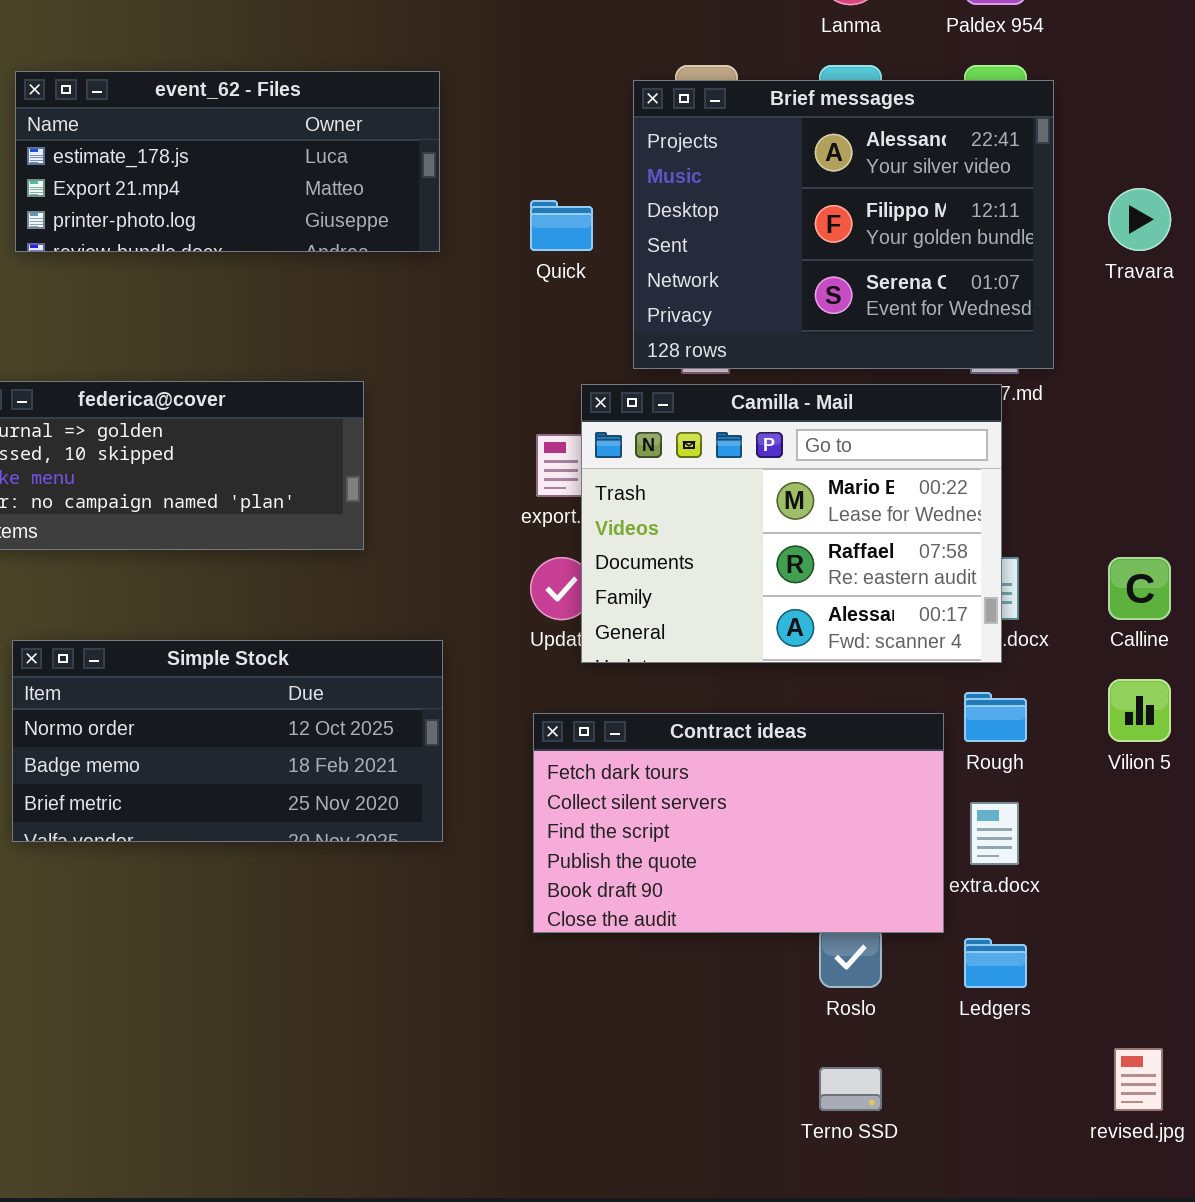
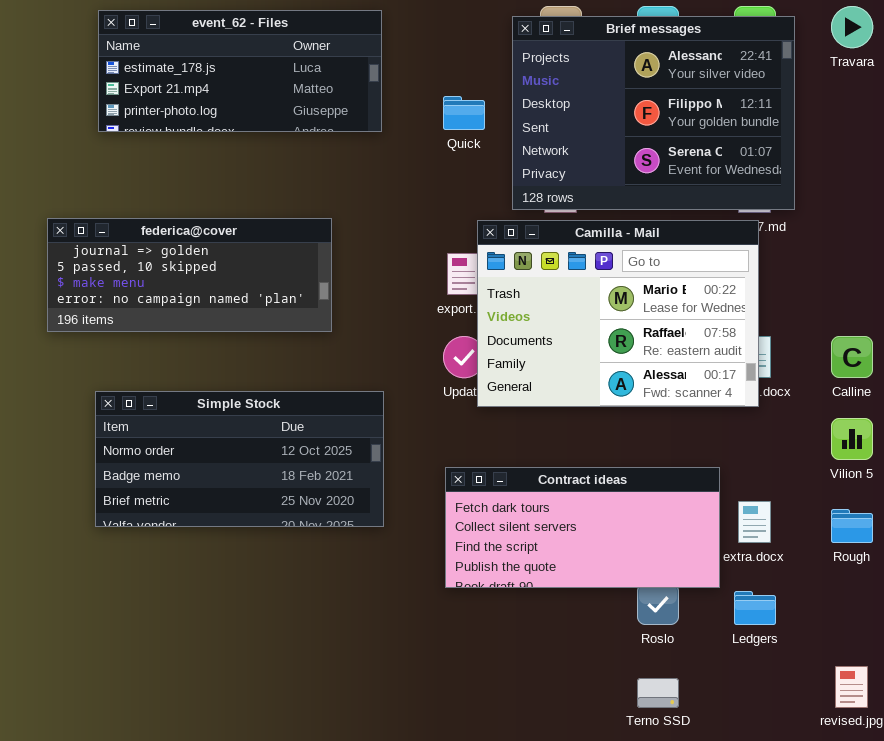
Travara: [1108,188,1171,251] -> [831,6,873,48], moved
Rough: [964,692,1027,742] -> [831,509,873,543], moved
Contract ideas: [533,713,944,933] -> [445,467,720,588], resized

